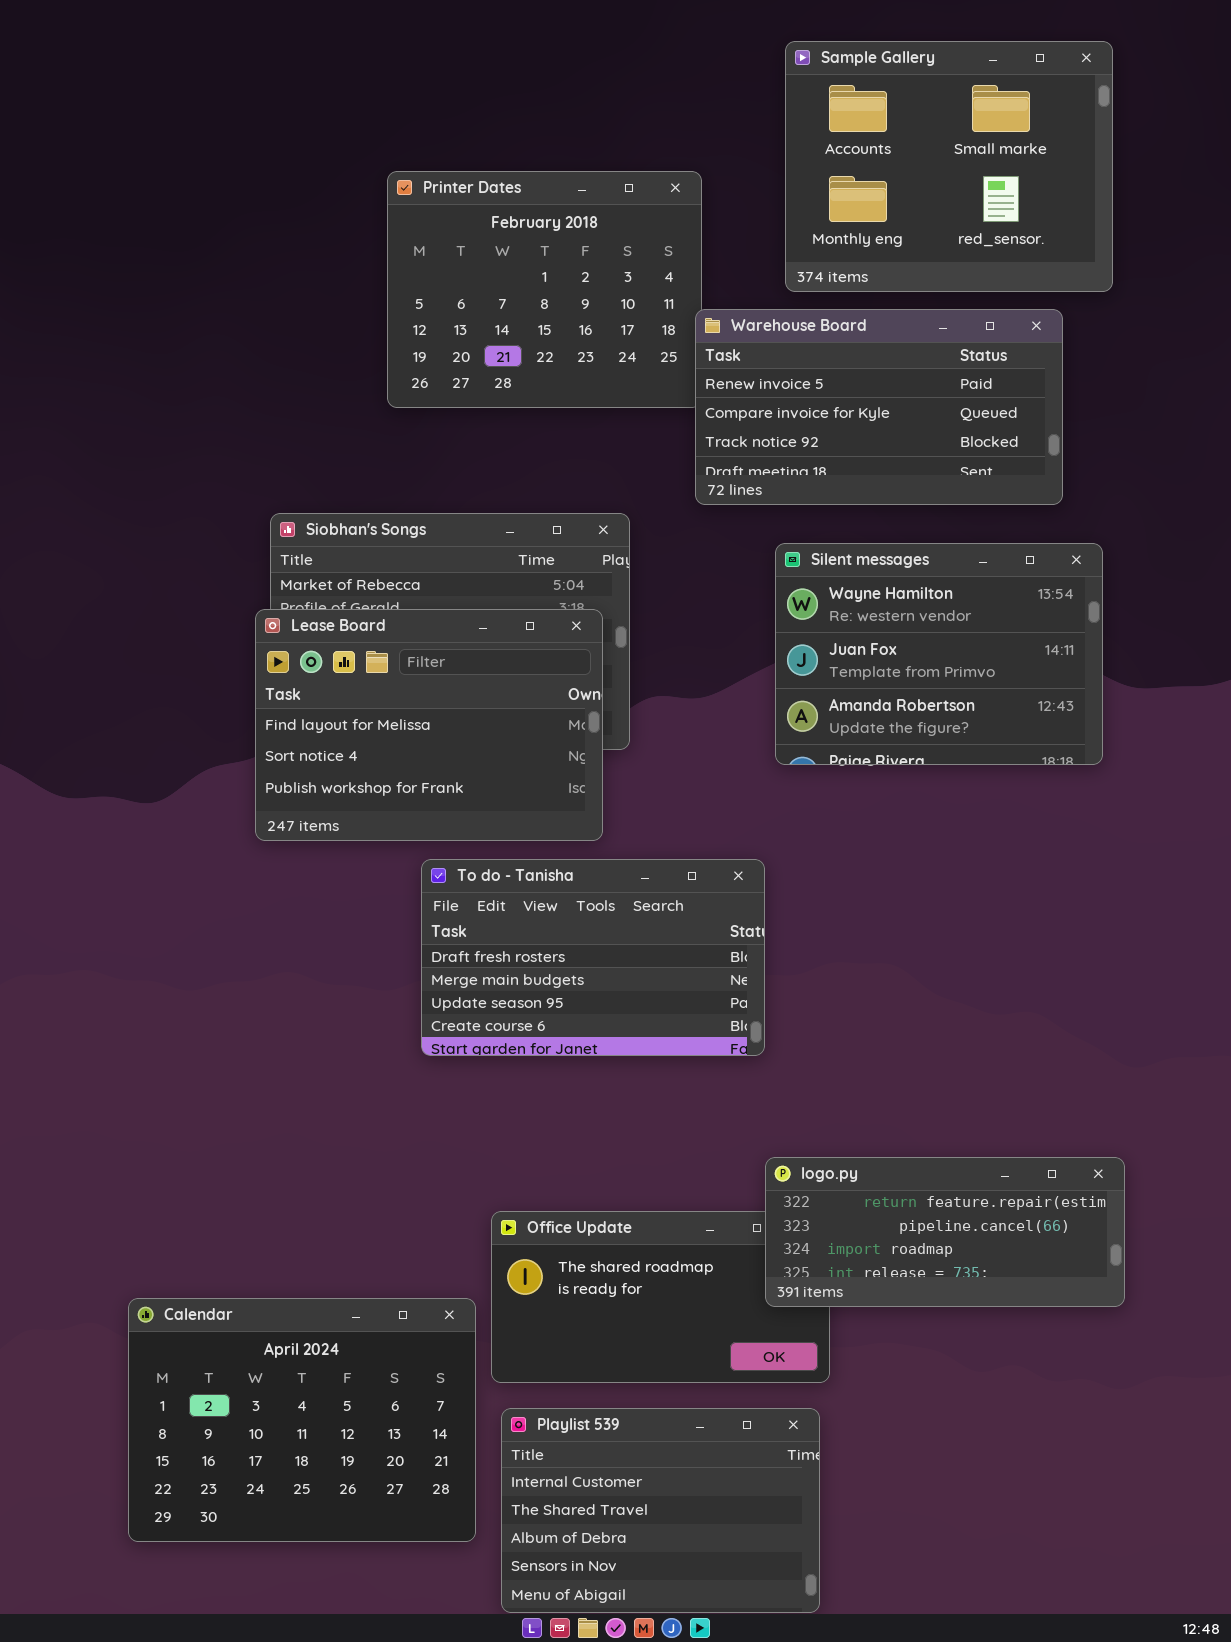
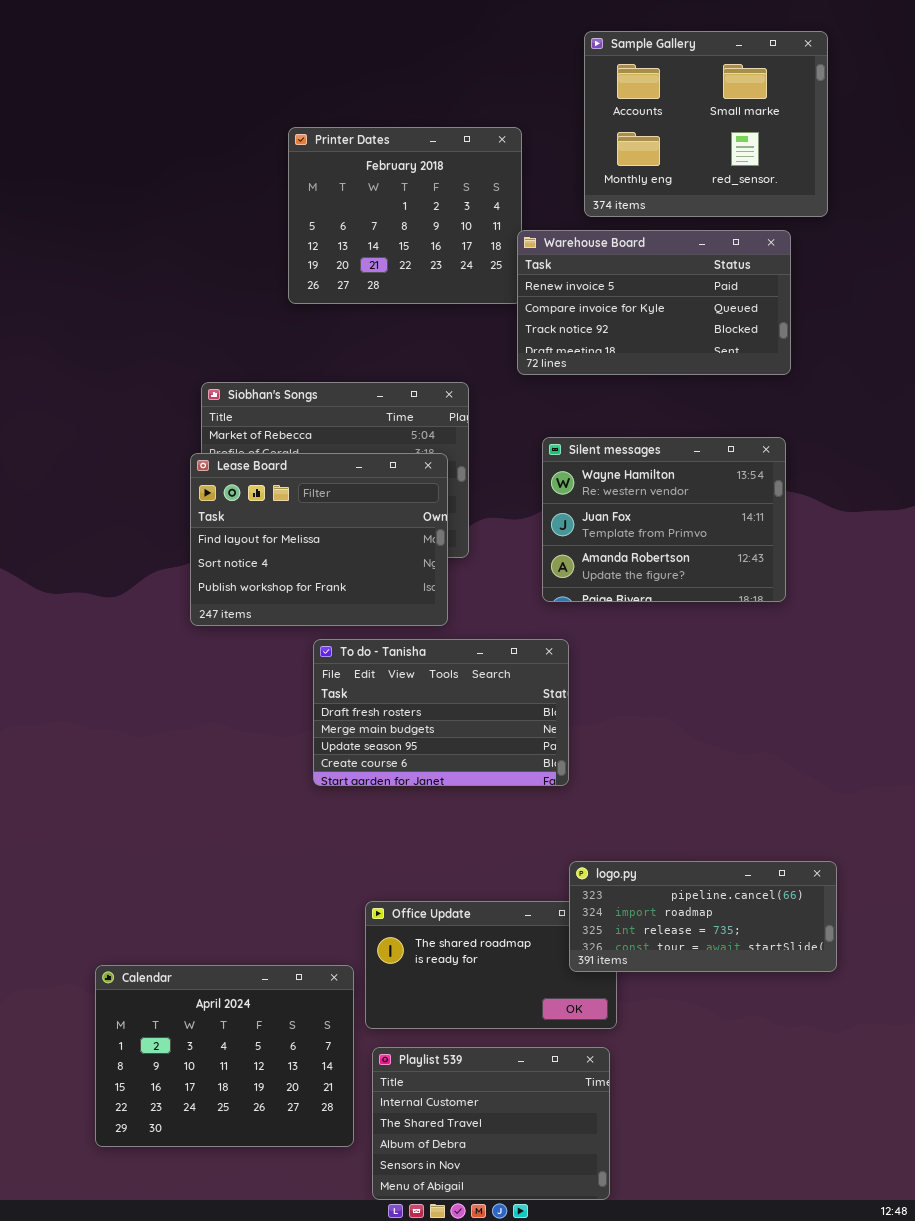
Silent messages: [775,543,1103,765] -> [542,437,786,602], moved
logo.py: [765,1157,1125,1307] -> [569,861,837,972], scrolled down 1 row

